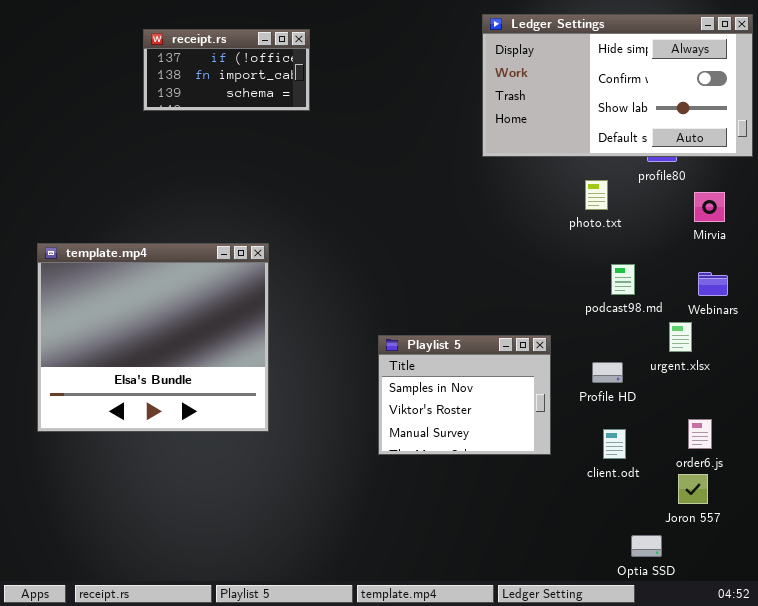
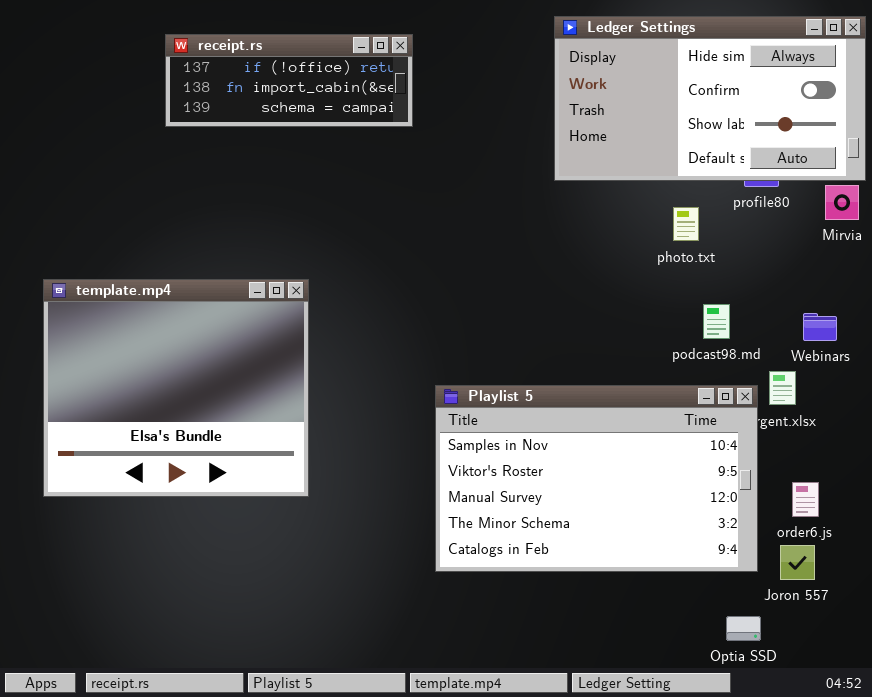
receipt.rs: [143,29,310,111] -> [165,34,413,127], resized
Mirvia: [694,192,725,222] -> [825,185,859,220], moved
Playlist 5: [378,335,551,455] -> [435,385,758,572], resized

